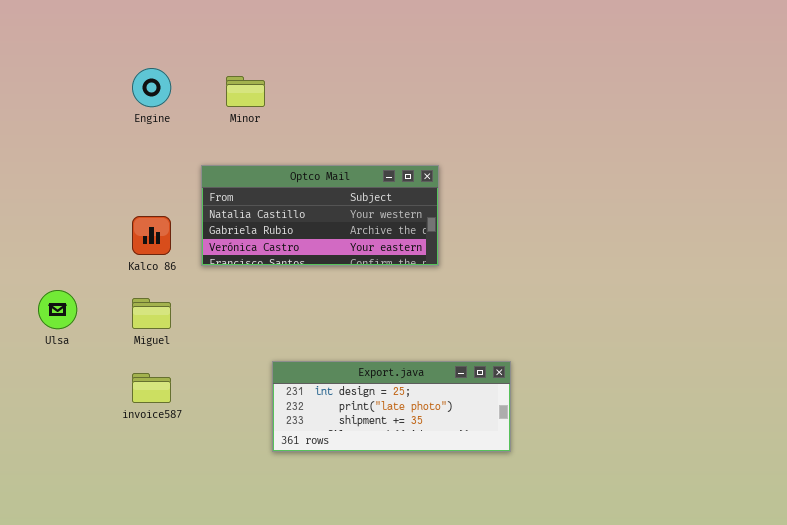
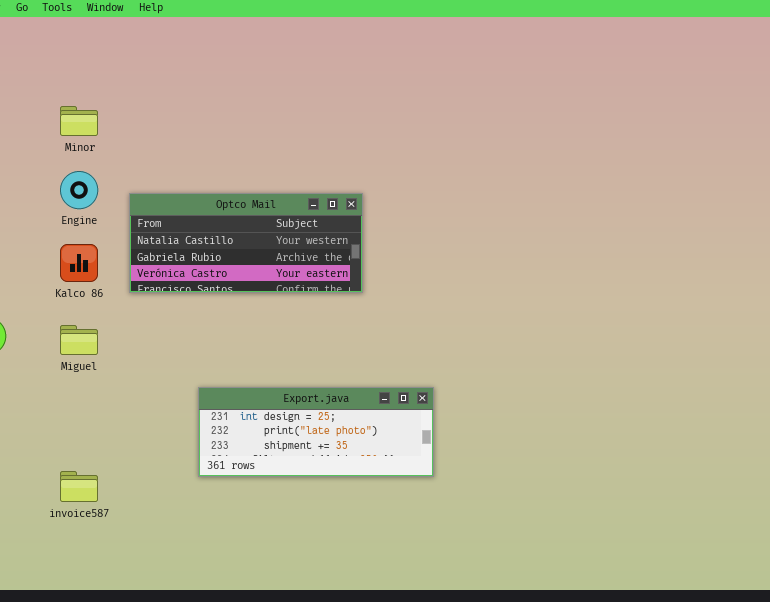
Engine: [132,68,171,107] -> [60,171,98,209], moved
Minor: [226,76,265,107] -> [60,106,98,136], moved
invoice587: [132,373,171,403] -> [60,471,98,502], moved

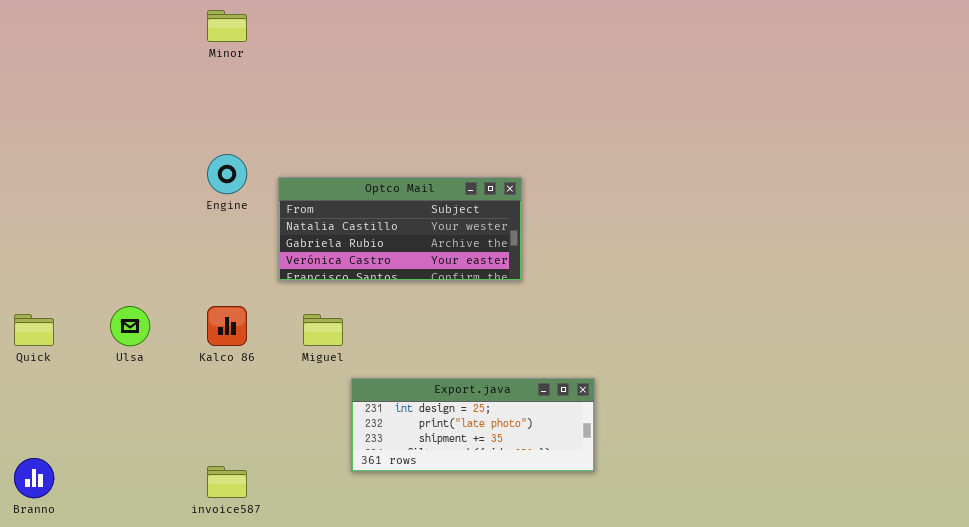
Minor: [60,106,98,136] -> [207,10,247,42], moved
Kalco 86: [60,244,98,282] -> [207,306,247,346], moved
Miguel: [60,325,98,355] -> [303,314,343,346], moved

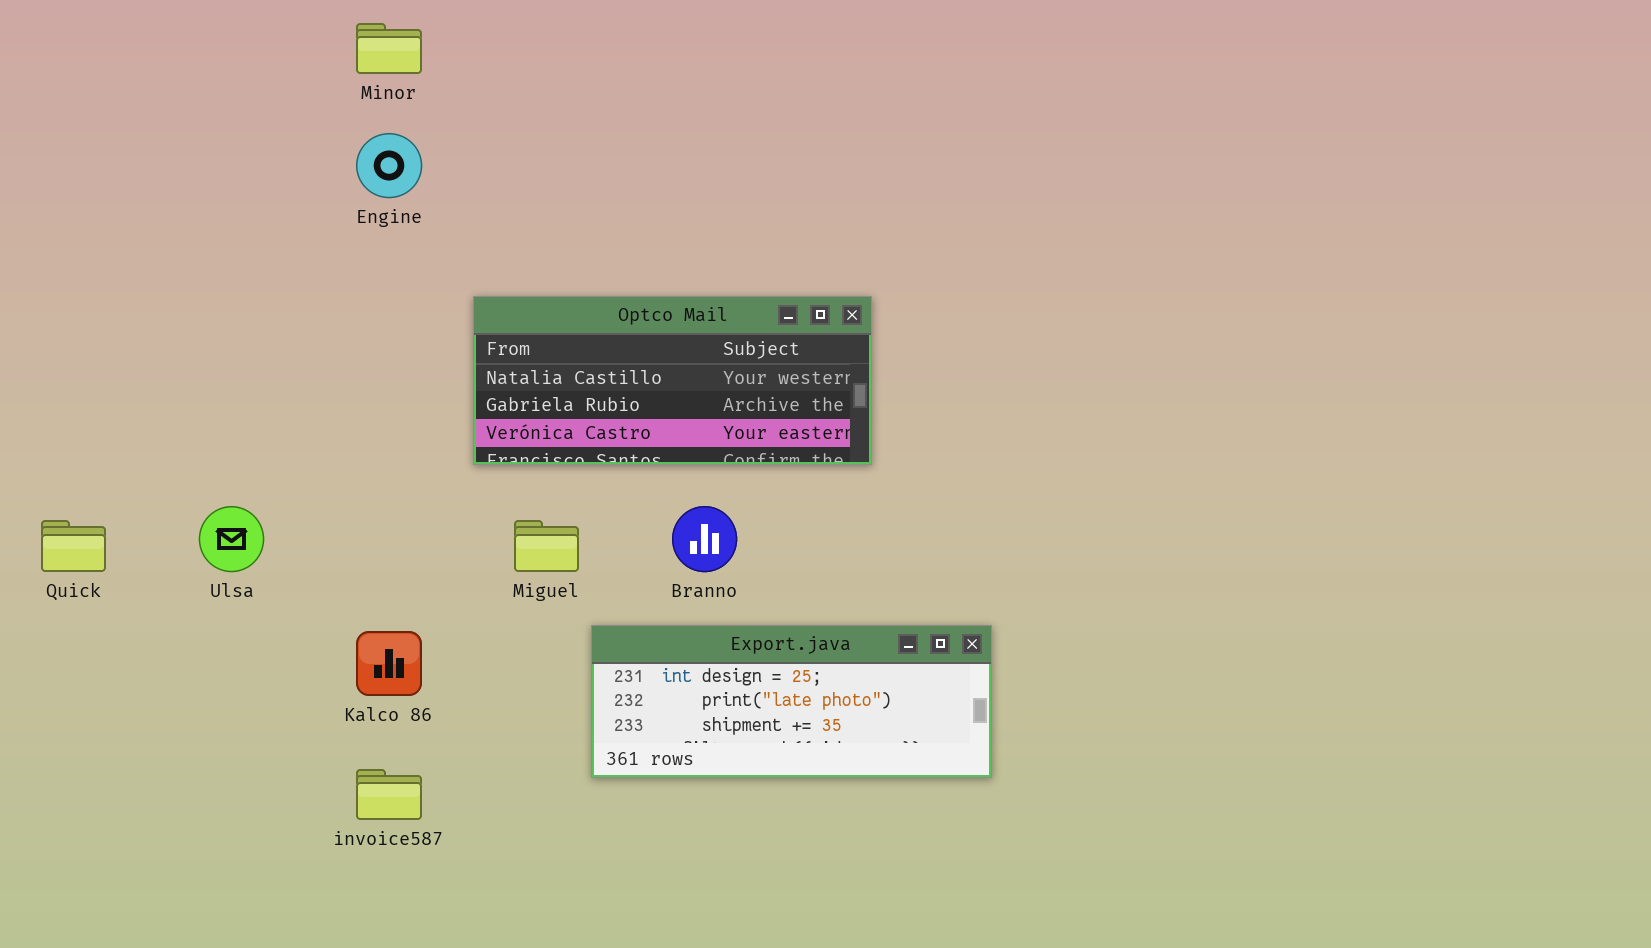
Engine: [207,154,247,194] -> [356,133,422,198], moved
Kalco 86: [207,306,247,346] -> [356,631,422,696], moved
Branno: [14,458,54,498] -> [672,506,737,572], moved

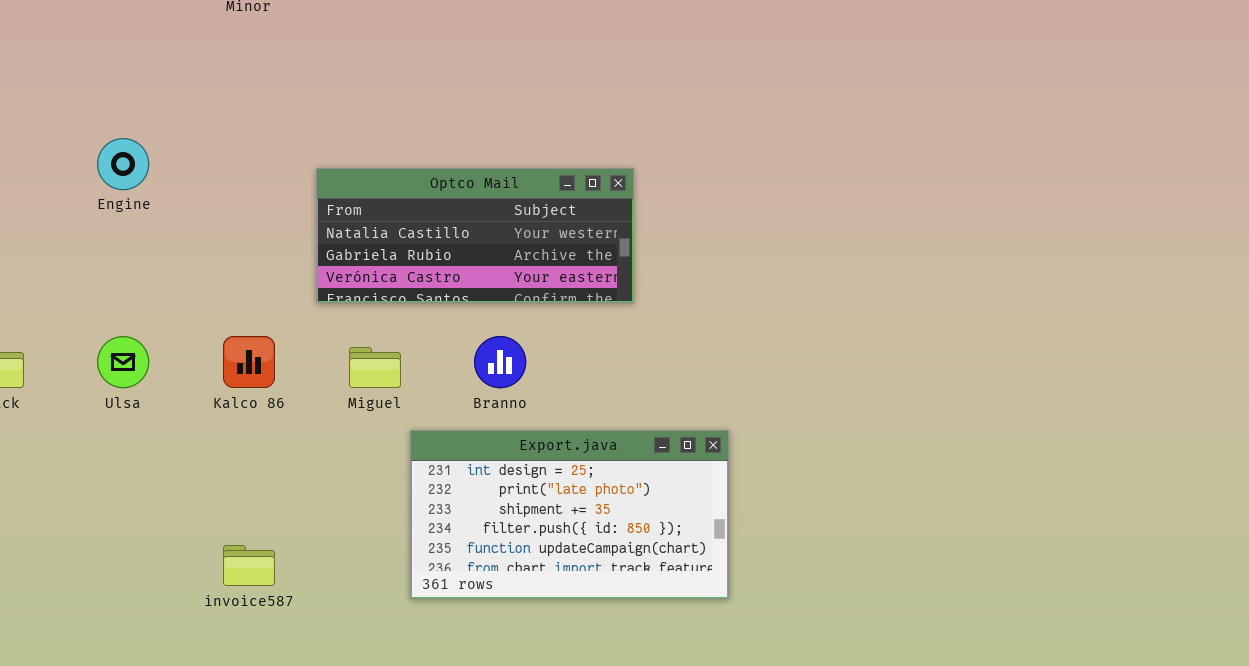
Engine: [356,133,422,198] -> [97,138,149,190], moved
Export.java: [591,625,992,778] -> [410,430,729,599], resized
Kalco 86: [356,631,422,696] -> [223,336,275,388], moved

